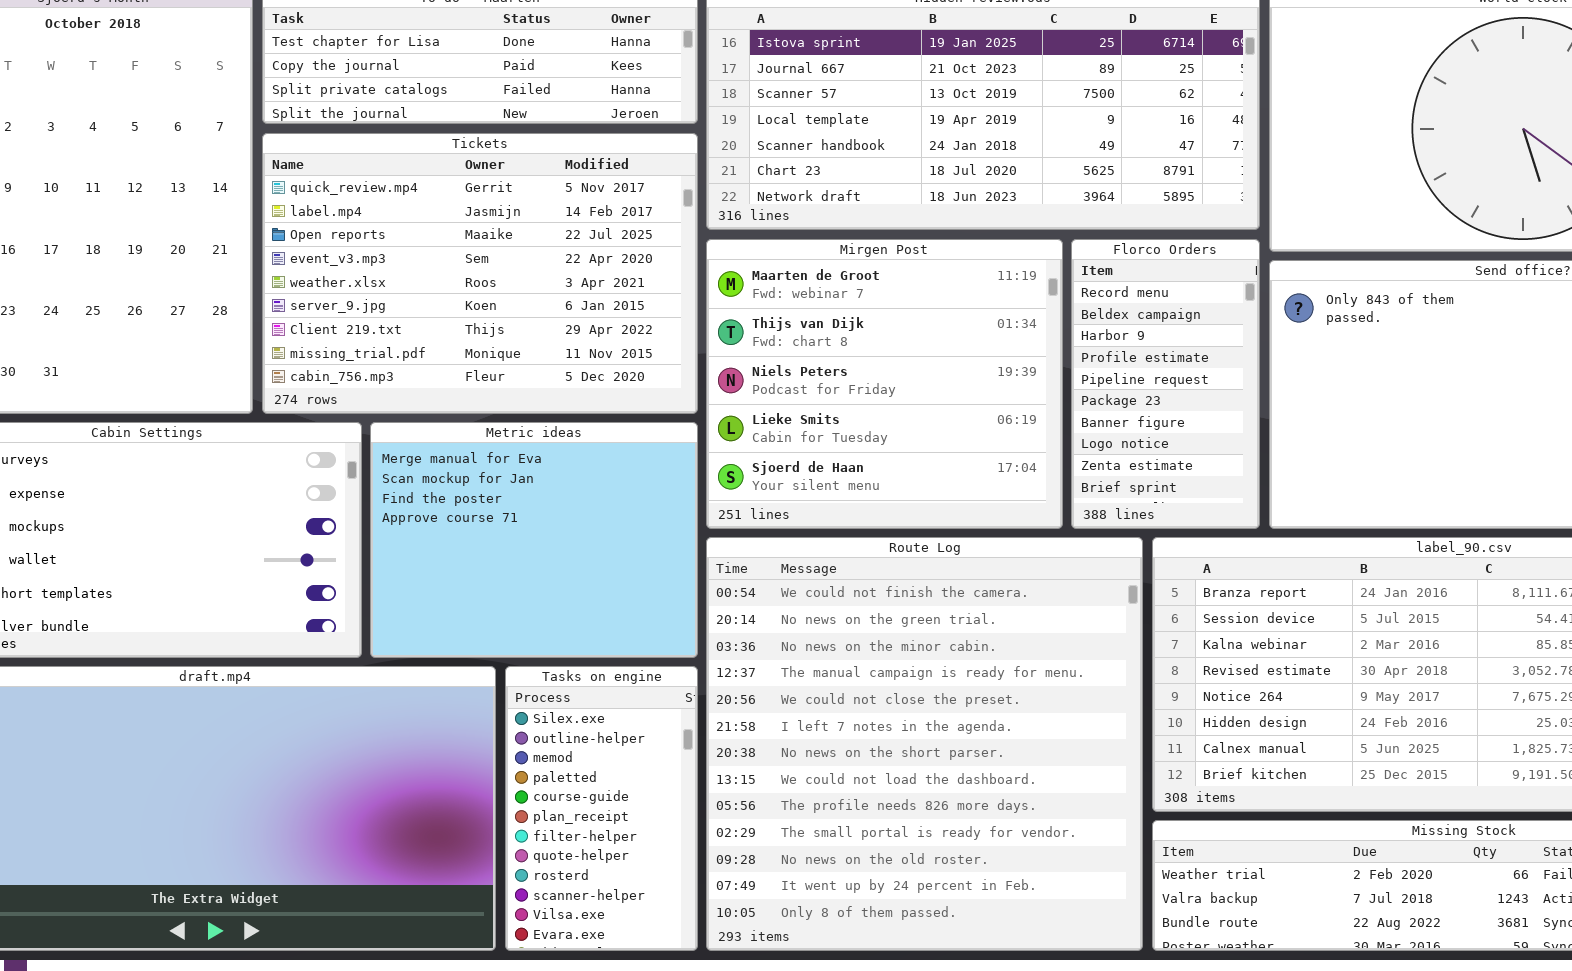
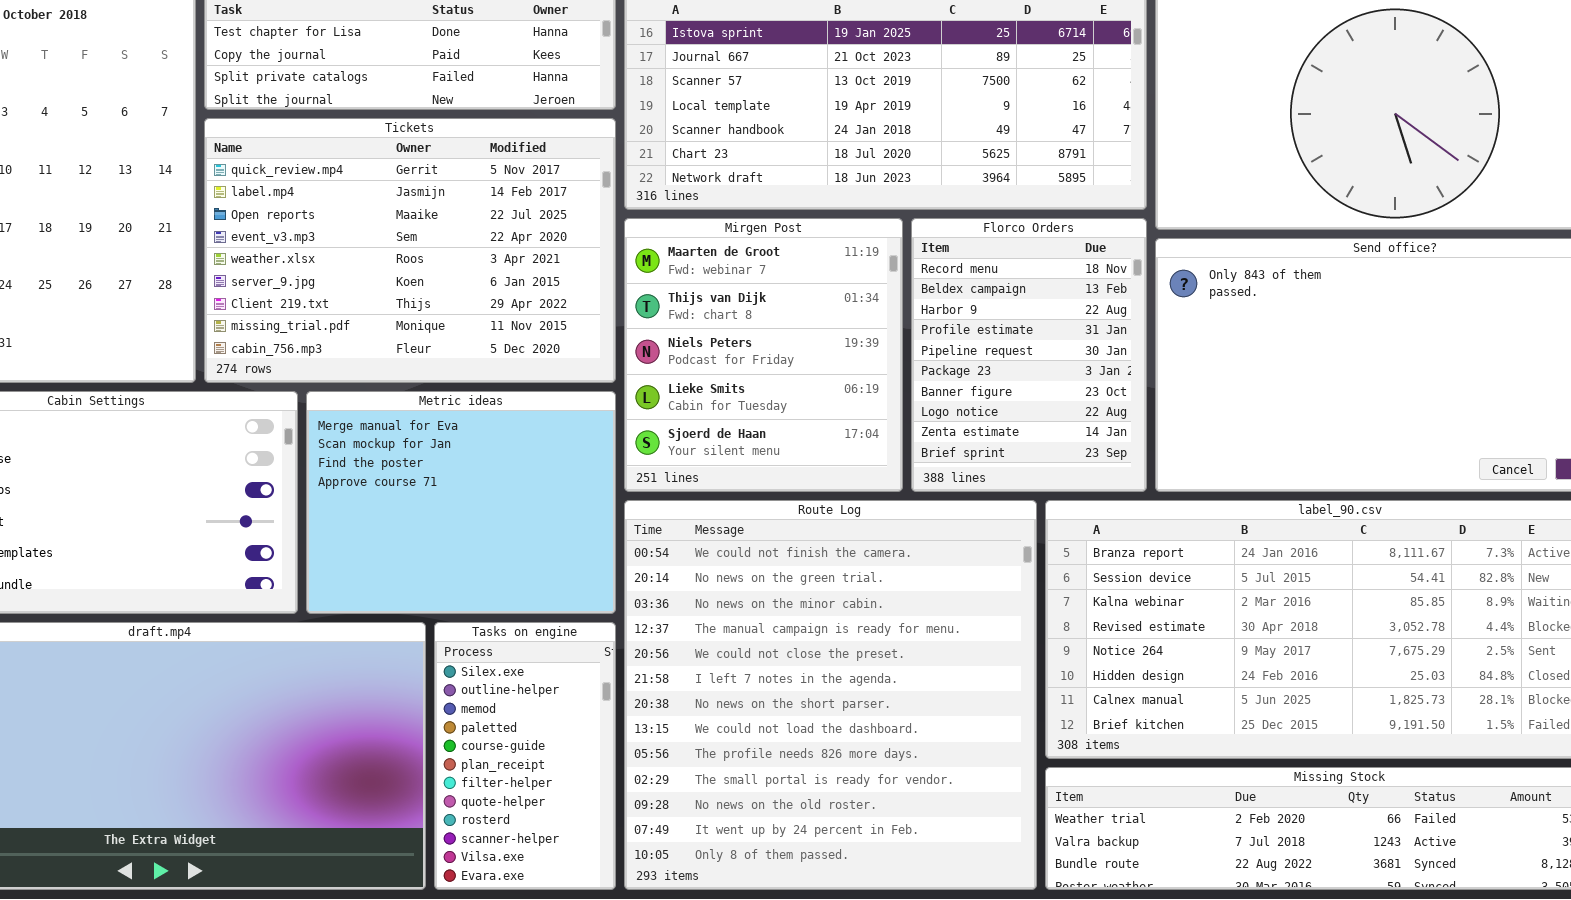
Mirgen Post: [706,239,1063,529] -> [624,218,903,492], resized
Florco Orders: [1071,239,1260,529] -> [911,218,1147,492], resized

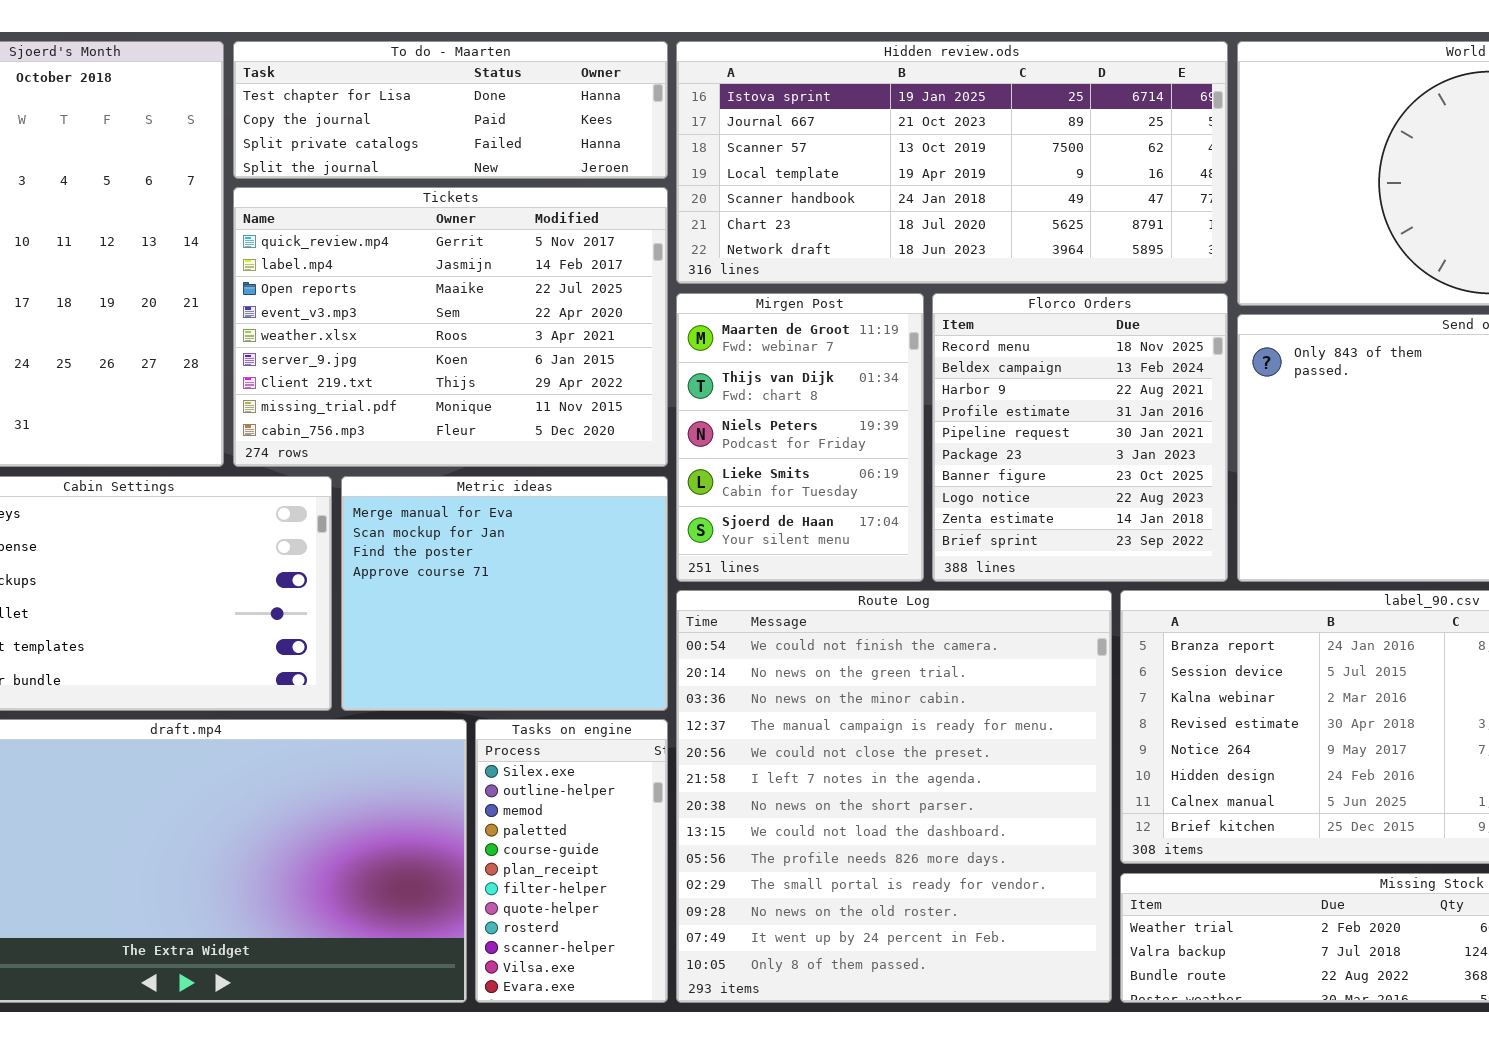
Mirgen Post: [624,218,903,492] -> [676,293,924,582], resized
Florco Orders: [911,218,1147,492] -> [932,293,1228,582], resized

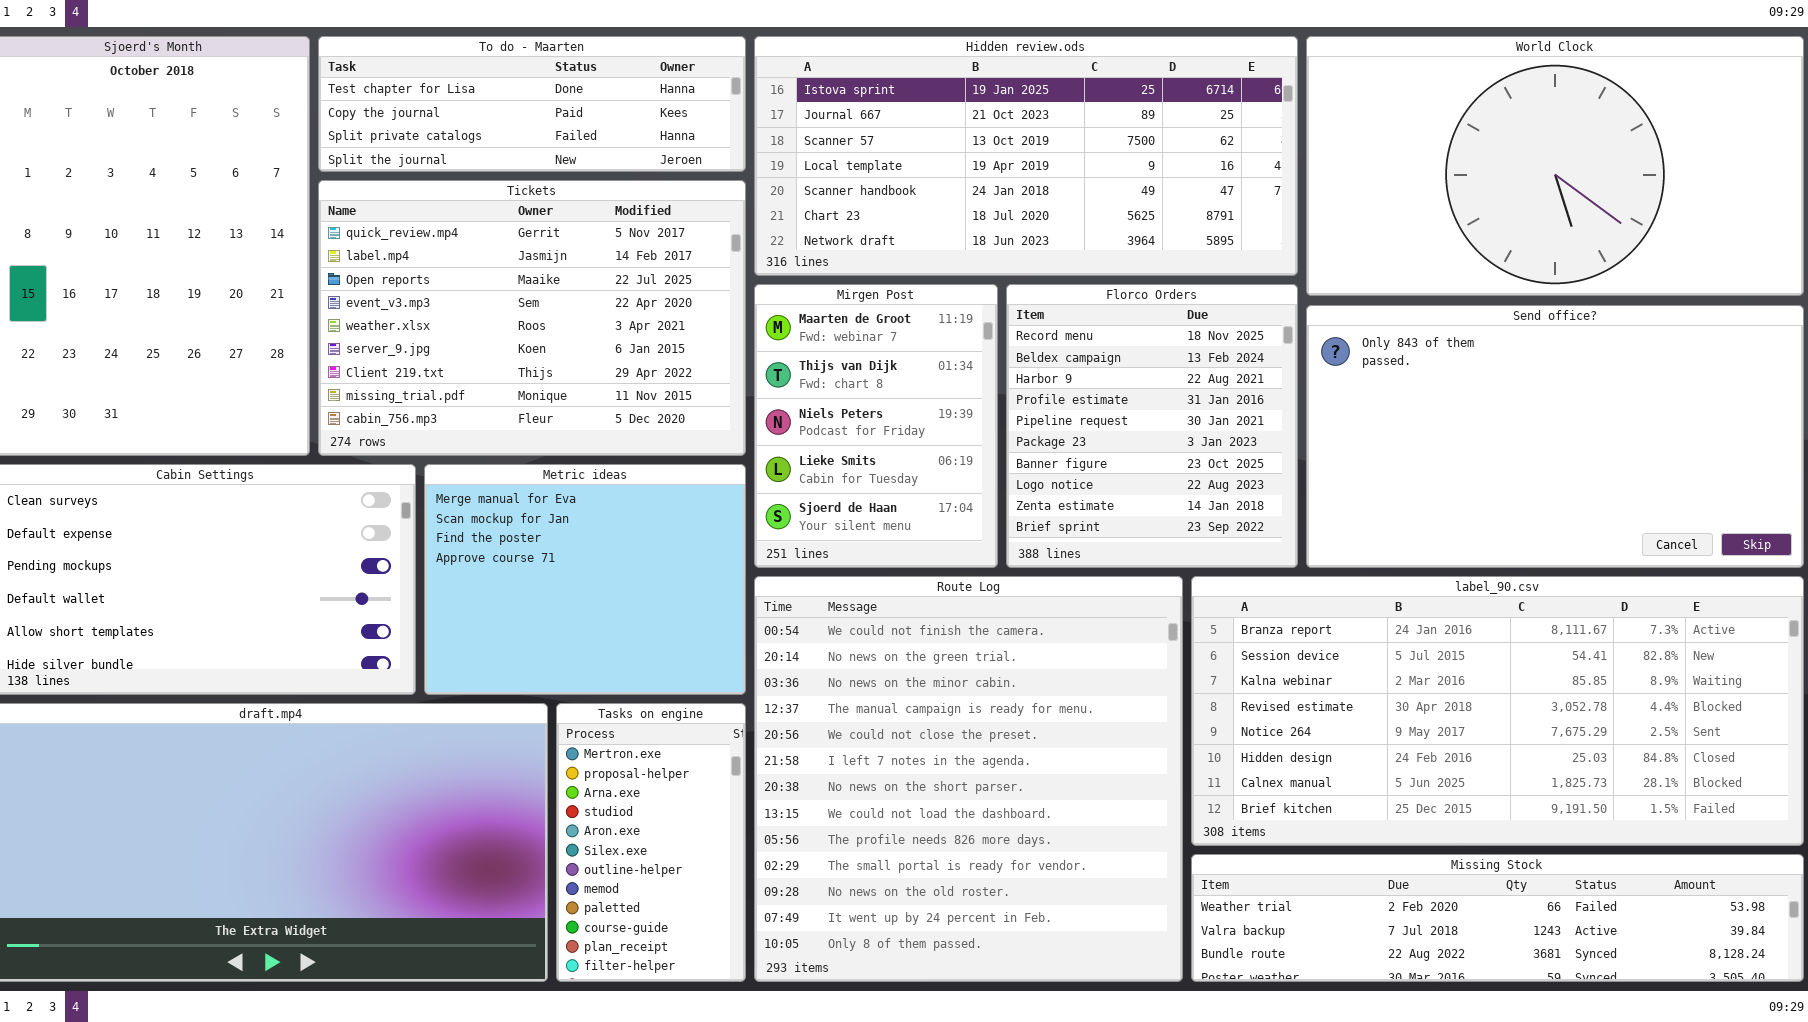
Tasks on engine: [475,719,668,1003] -> [556,703,746,982], scrolled up 5 rows

